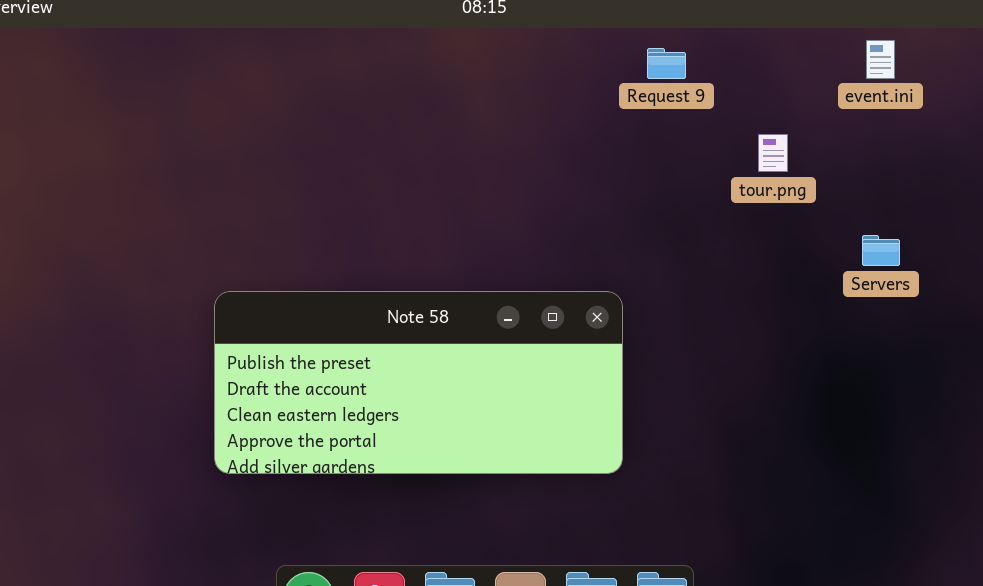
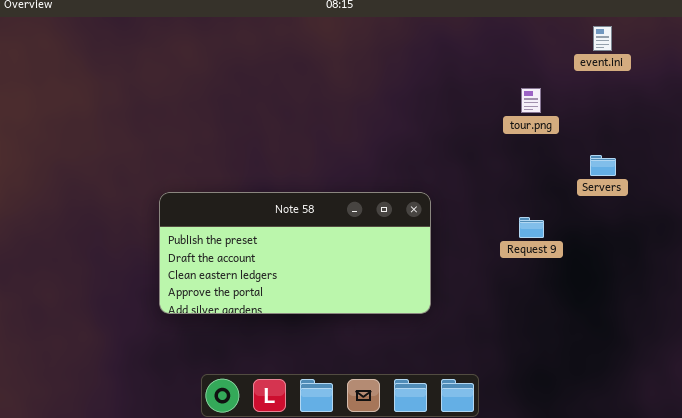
Request 9: [647,48,686,79] -> [519,217,544,238], moved

